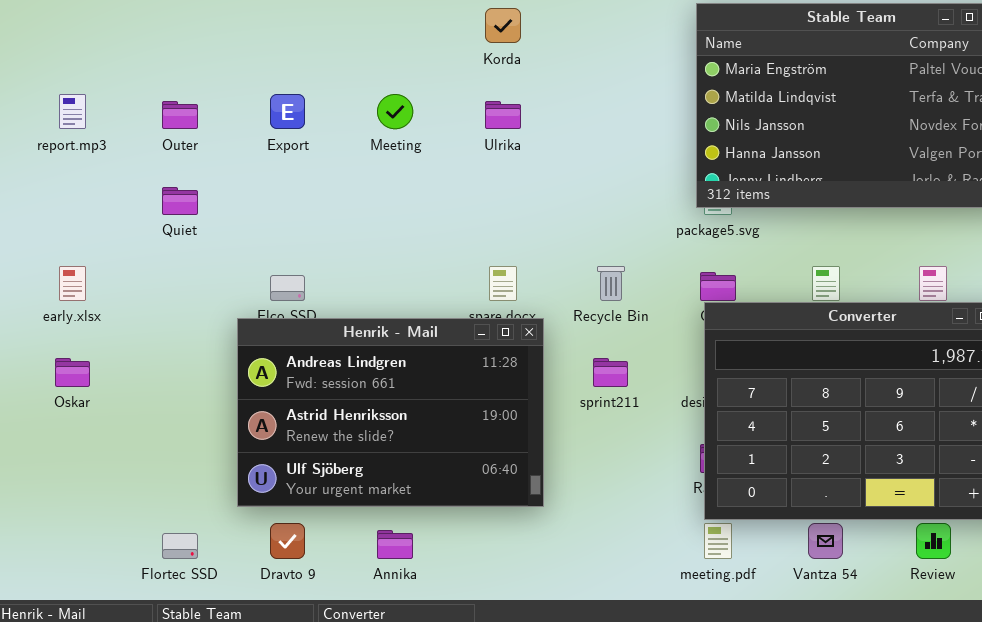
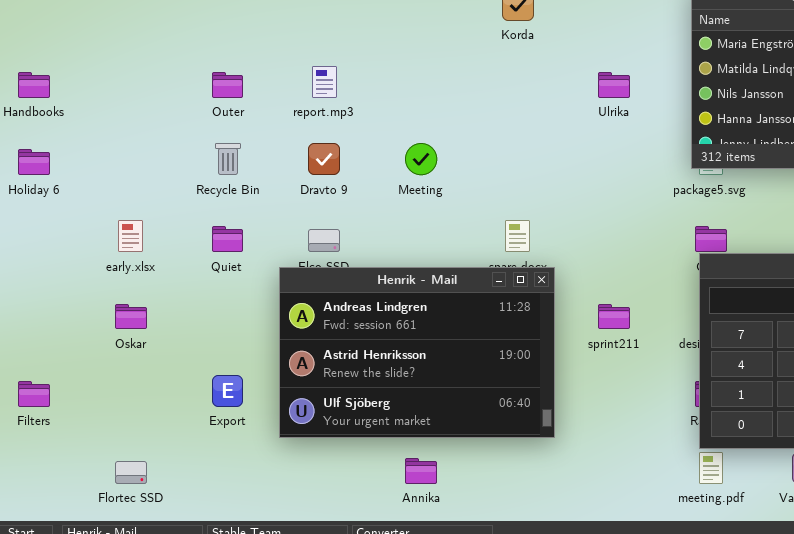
report.mp3: [59,94,86,129] -> [312,66,337,98], moved
Export: [270,94,305,129] -> [212,375,243,407], moved
Meeting: [377,94,413,129] -> [405,143,437,175], moved
Ulrika: [485,101,521,129] -> [598,72,630,98], moved
Quiet: [162,187,198,215] -> [212,226,243,252], moved
Recycle Bin: [597,266,625,301] -> [215,143,241,175], moved
Dravto 9: [270,523,305,559] -> [308,143,340,175], moved
Flortec SSD: [162,533,198,559] -> [115,461,147,484], moved

